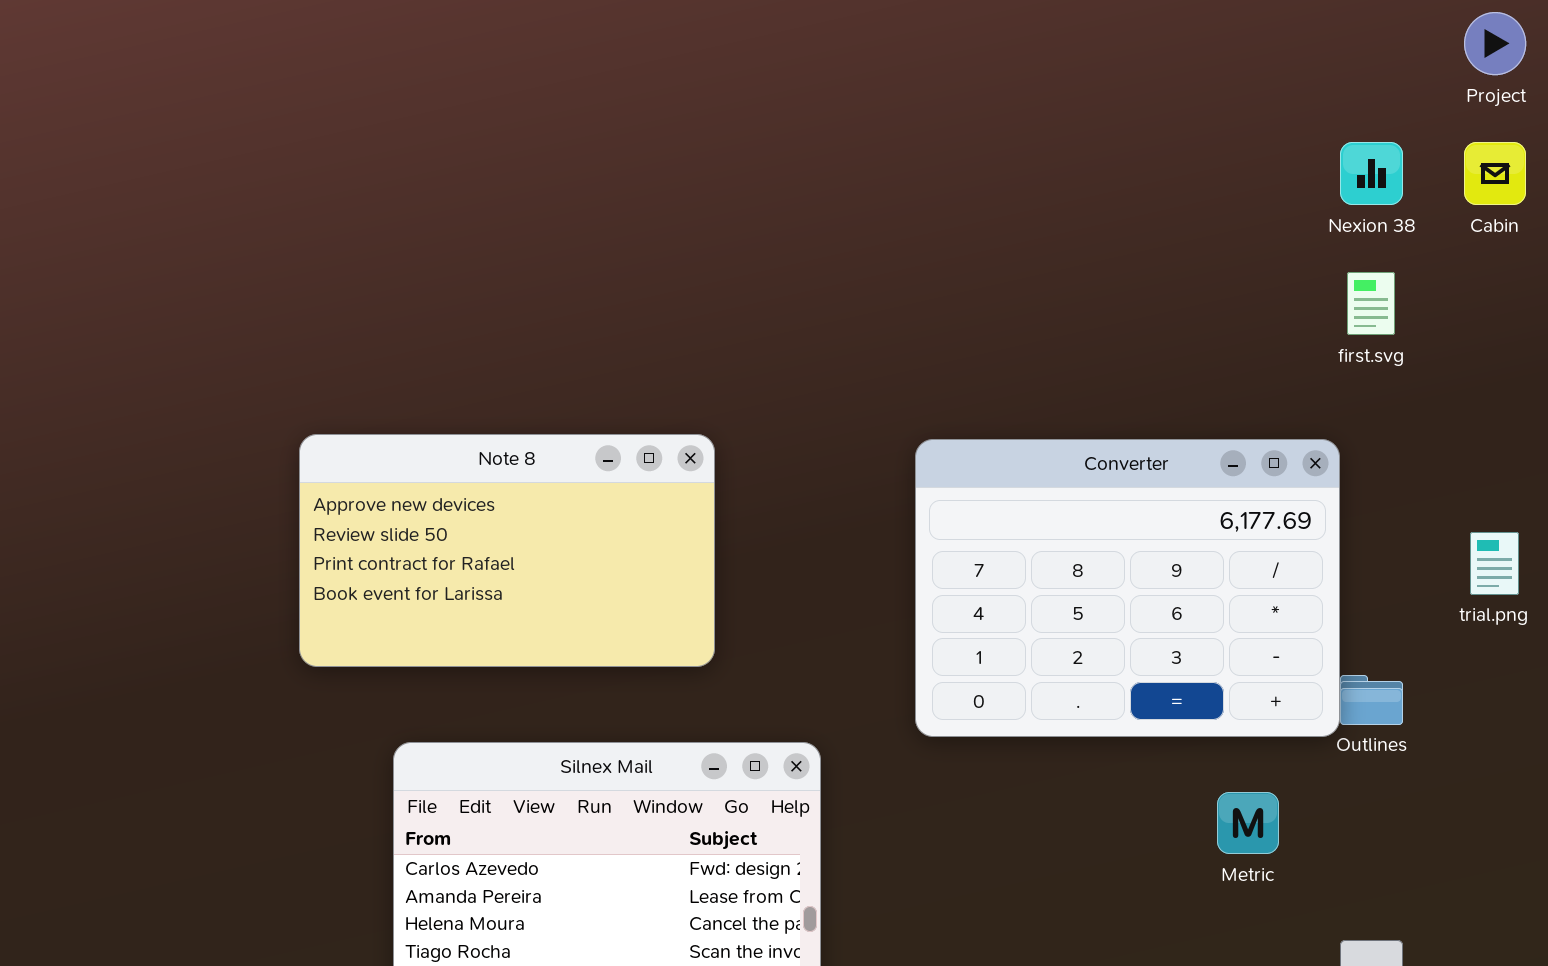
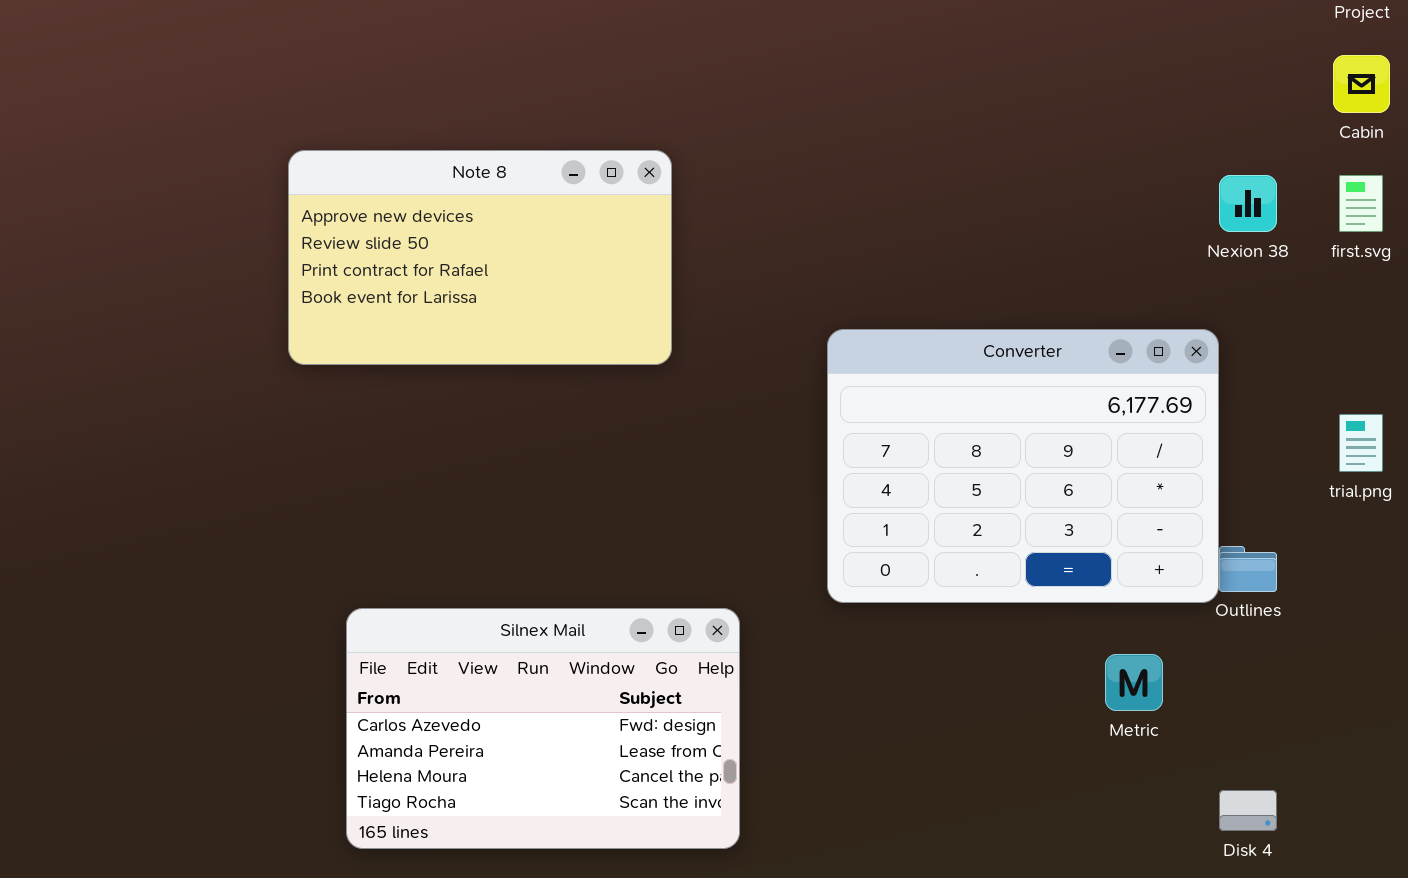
Nexion 38: [1340,142,1403,205] -> [1219,175,1277,232], moved
first.svg: [1347,272,1395,335] -> [1339,175,1383,232], moved
Note 8: [299,434,715,667] -> [288,150,672,365], moved

